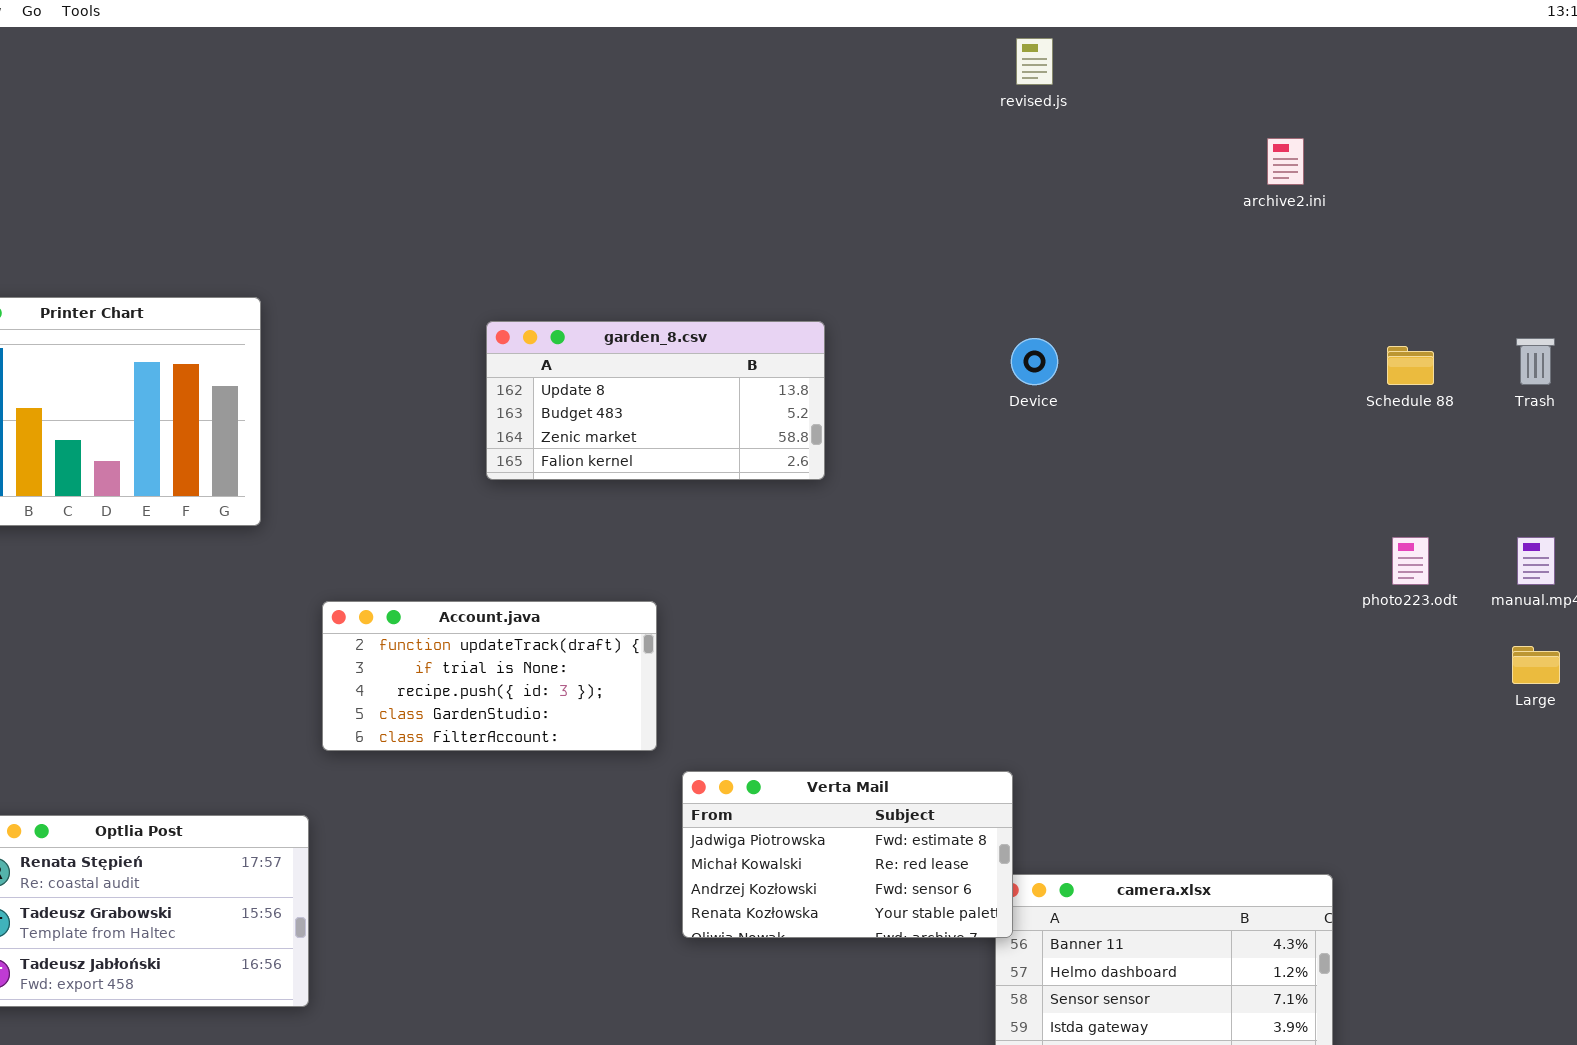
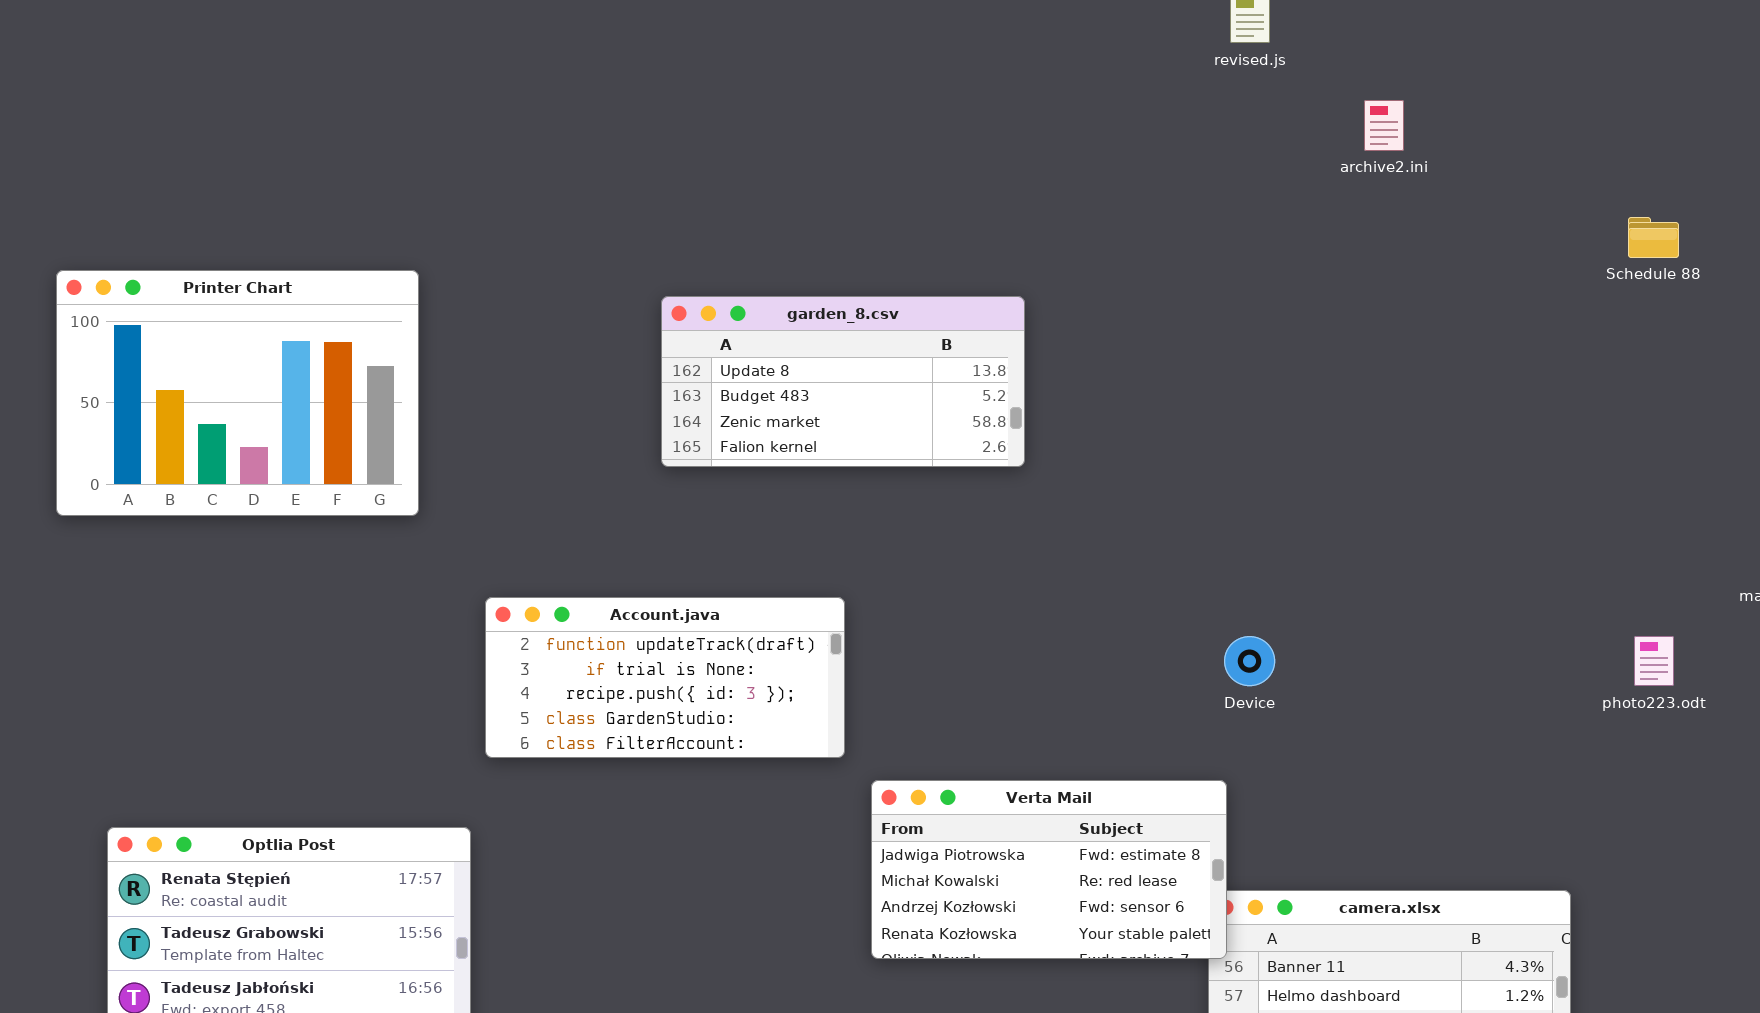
archive2.ini: [1267,138,1304,185] -> [1364,100,1404,151], moved
Device: [1011,338,1058,385] -> [1224,636,1275,686], moved
Schedule 88: [1387,346,1434,385] -> [1628,217,1679,258], moved
photo223.odt: [1392,537,1429,585] -> [1634,636,1674,686], moved

